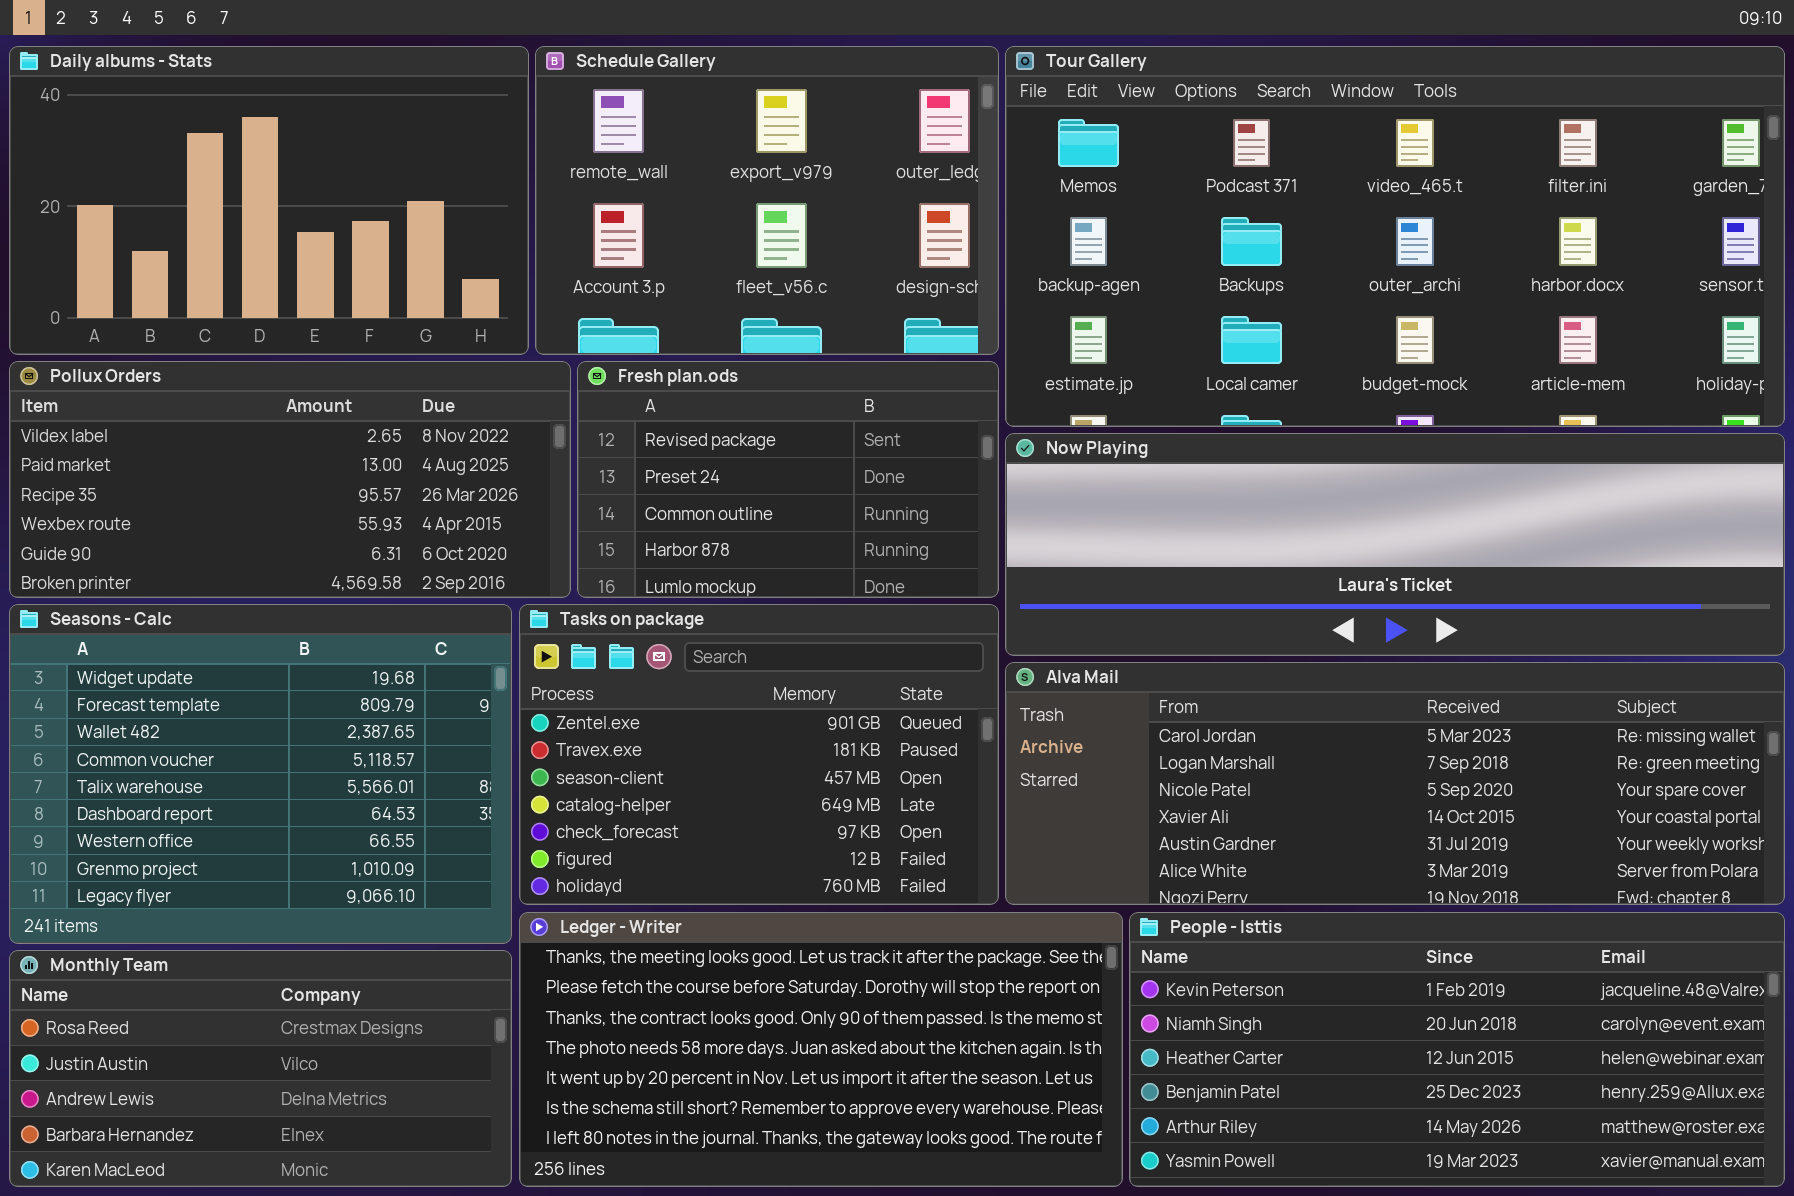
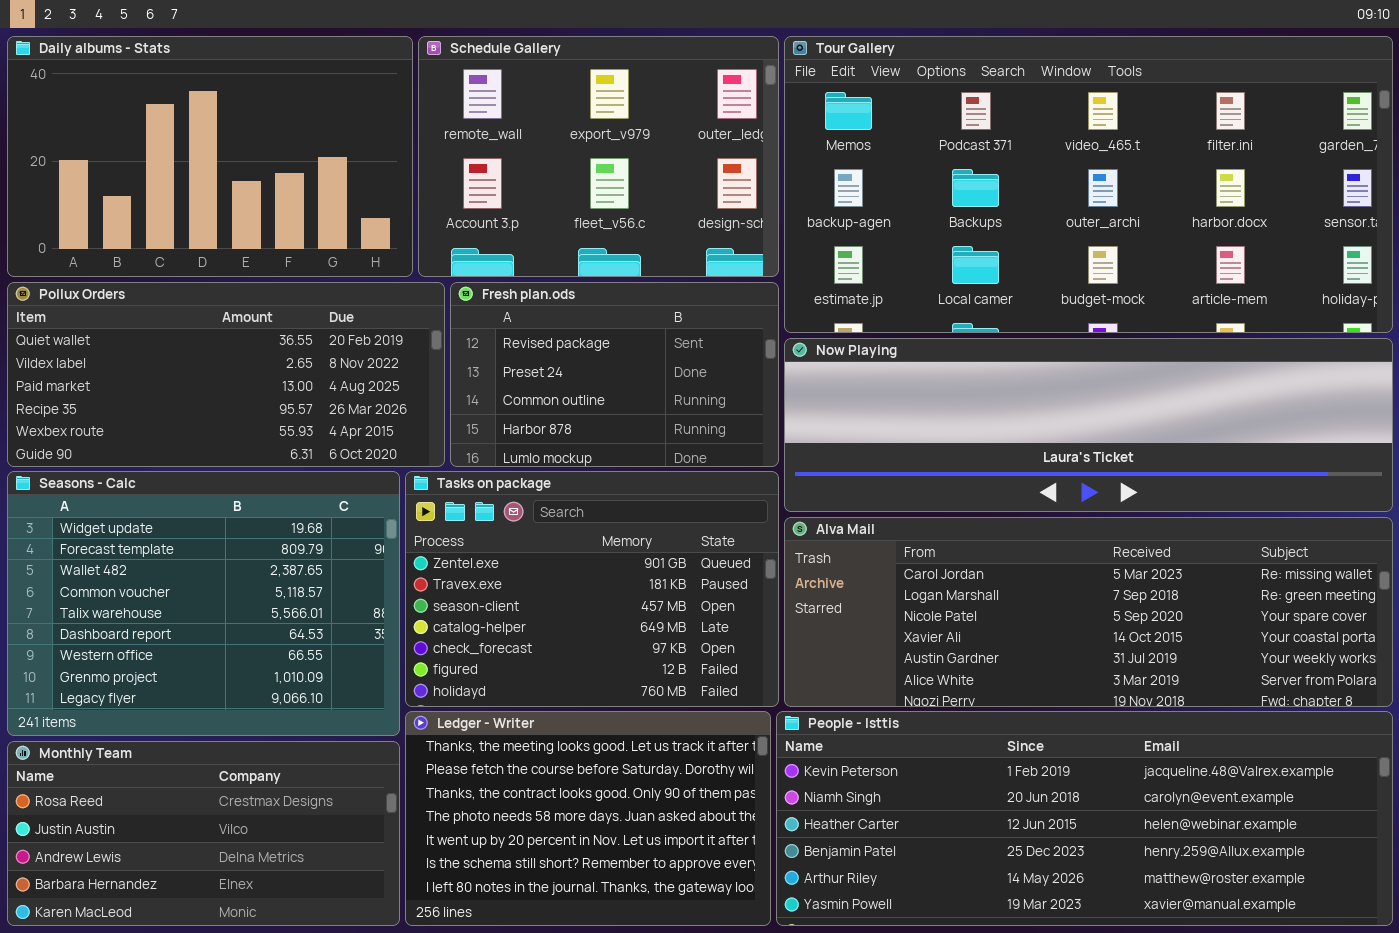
Pollux Orders: [9,361,571,598] -> [7,282,445,467], scrolled up 1 row
Ledger - Writer: [519,912,1123,1187] -> [405,711,771,926], resized
People - Isttis: [1129,912,1785,1187] -> [776,711,1393,926], resized

